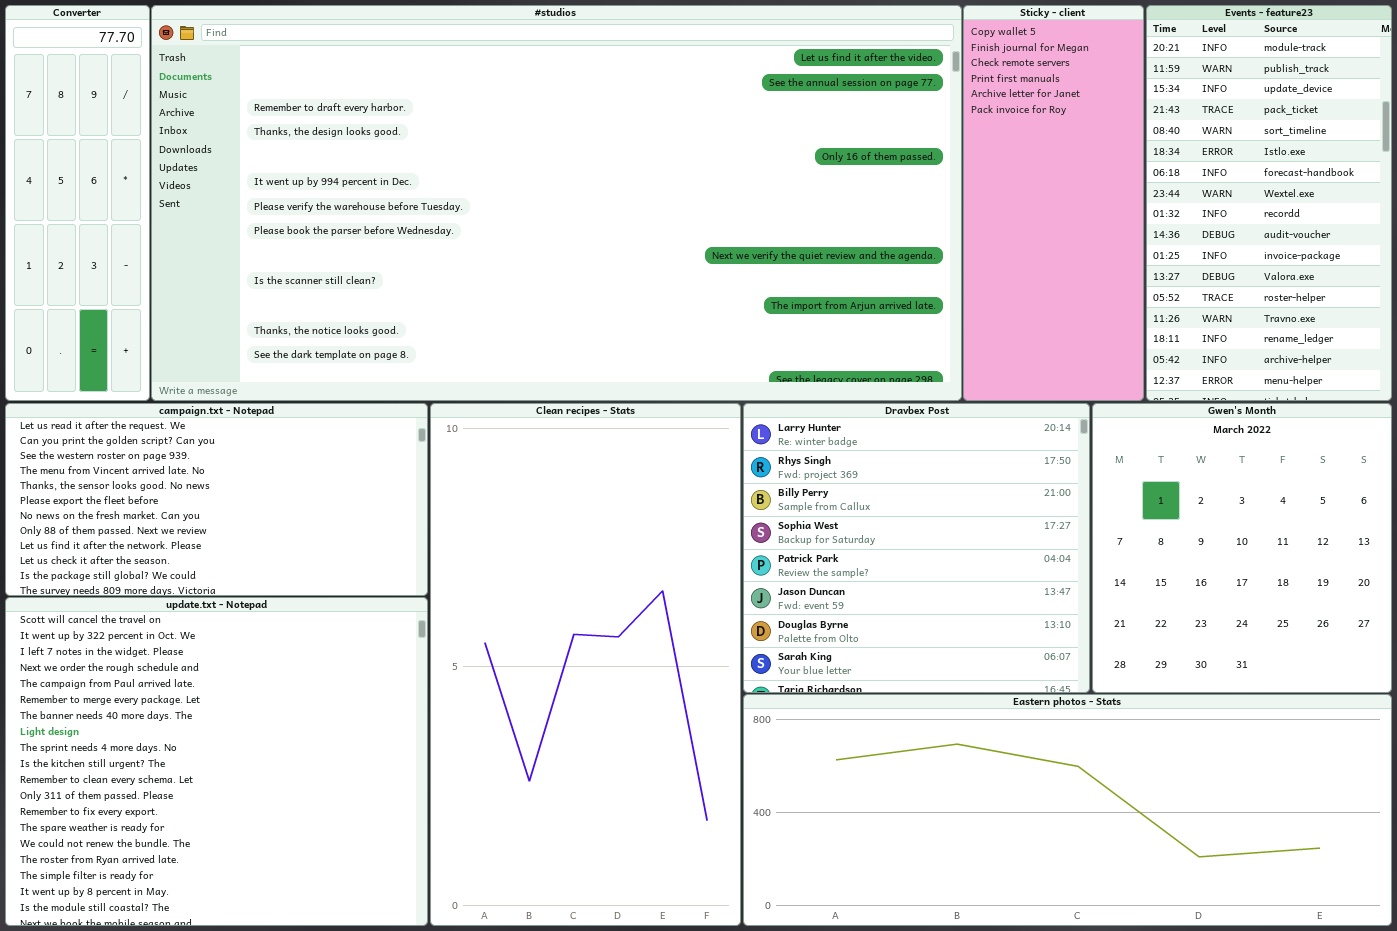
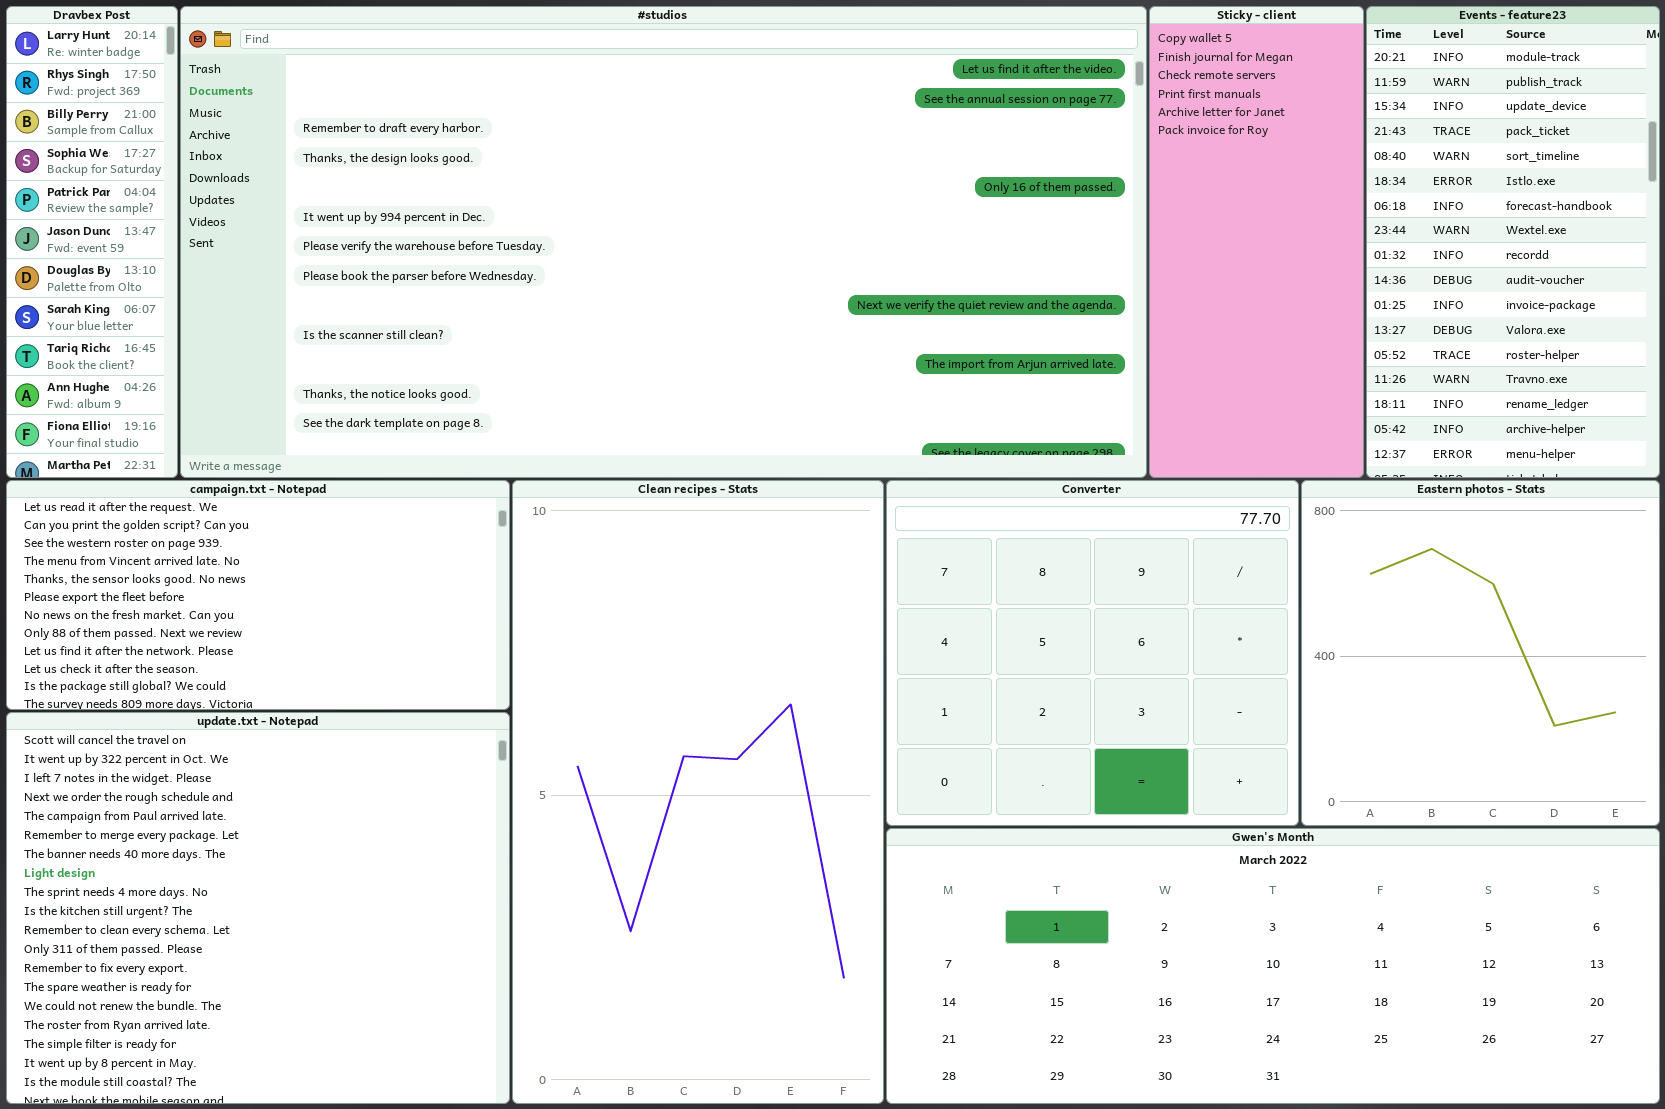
Converter: [5,5,150,401] -> [886,480,1299,826], moved, resized
Dravbex Post: [743,403,1090,693] -> [6,6,178,478], moved, resized
Gwen's Month: [1092,403,1392,693] -> [886,828,1660,1104], moved, resized
Eastern photos - Stats: [743,694,1392,926] -> [1301,480,1660,826], moved, resized

